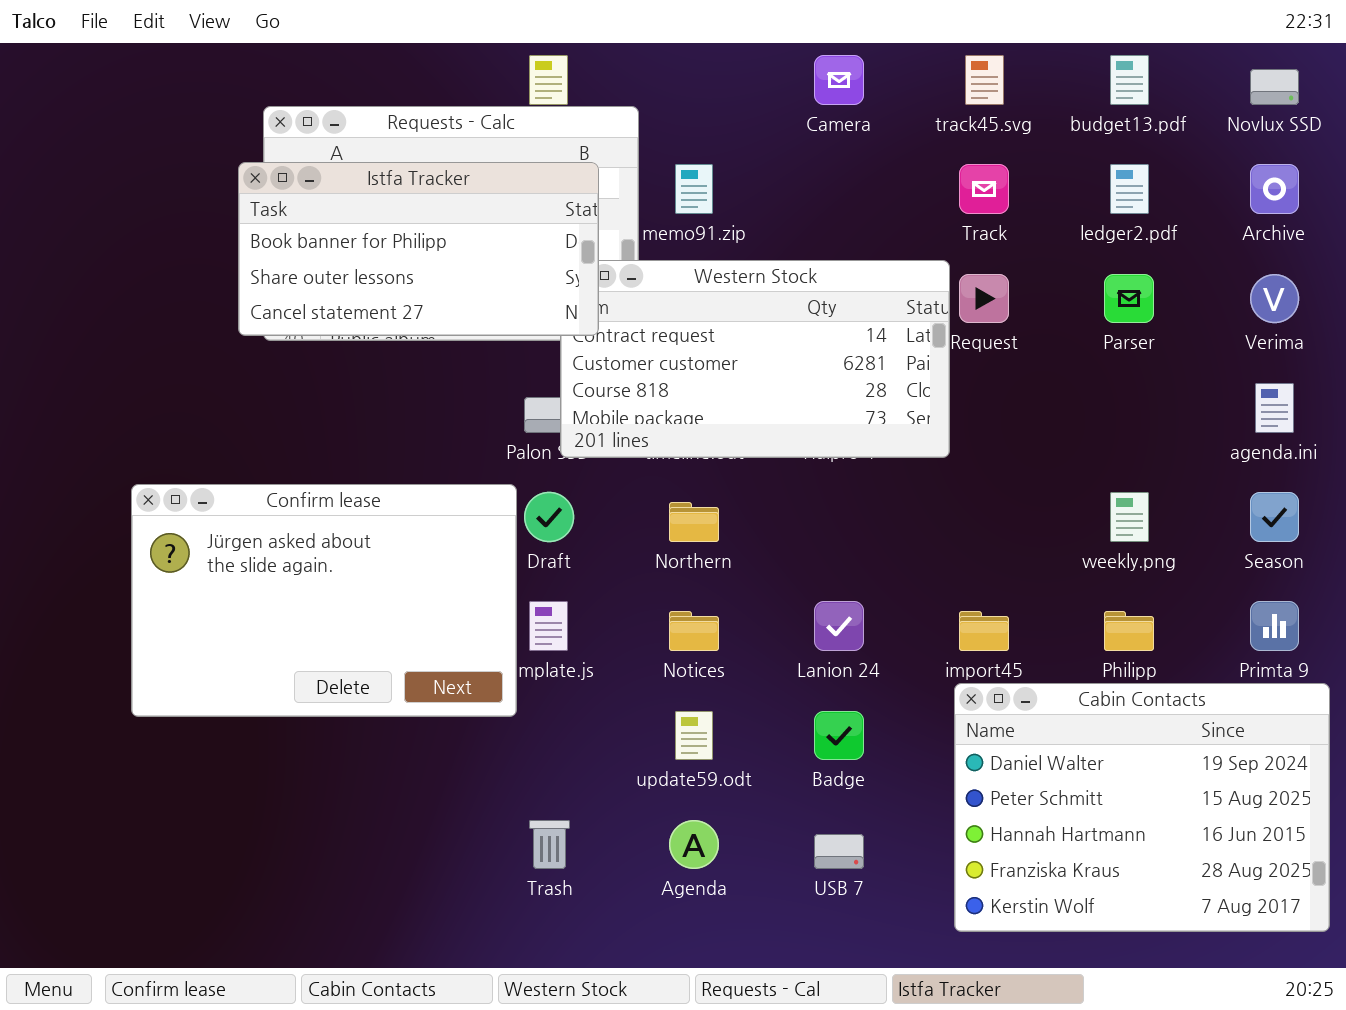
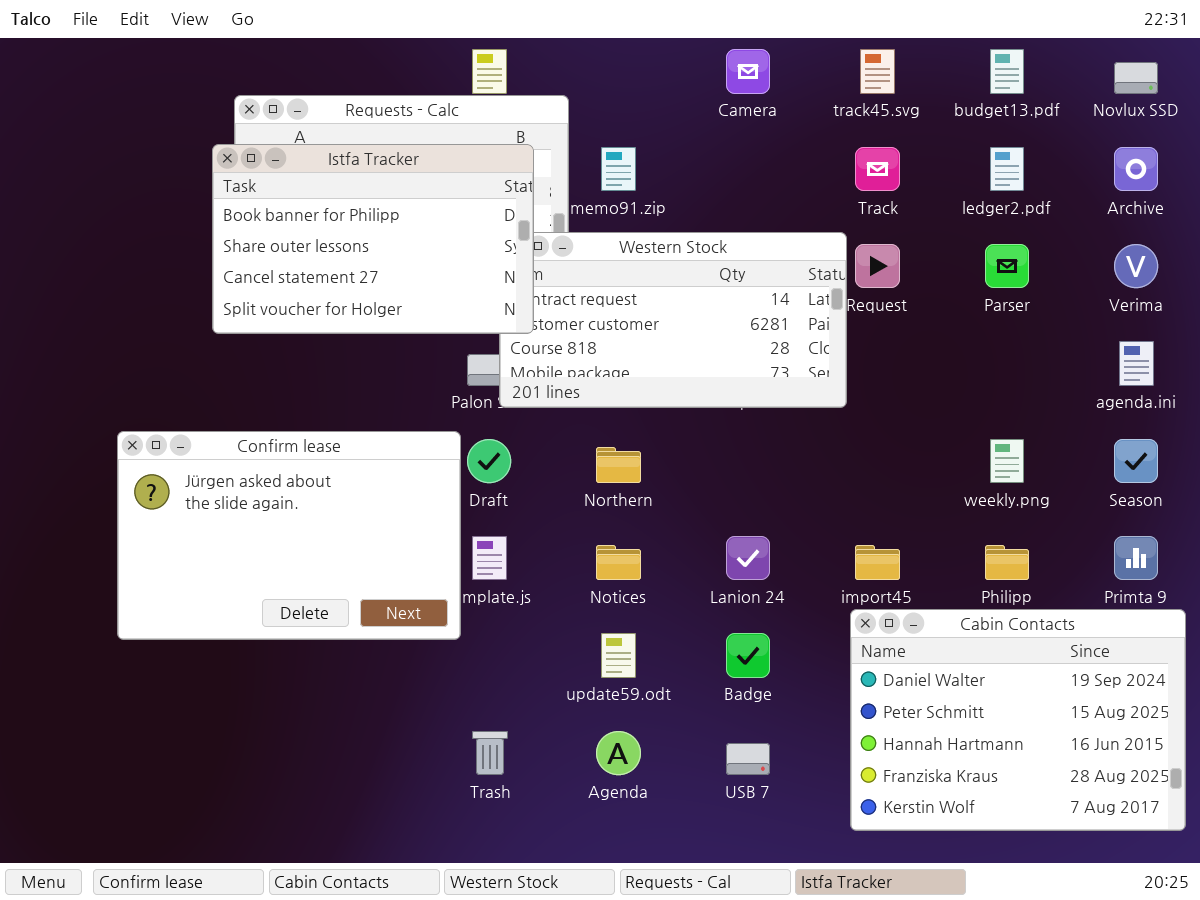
Istfa Tracker: [238,162,599,336] -> [212,144,534,334], resized

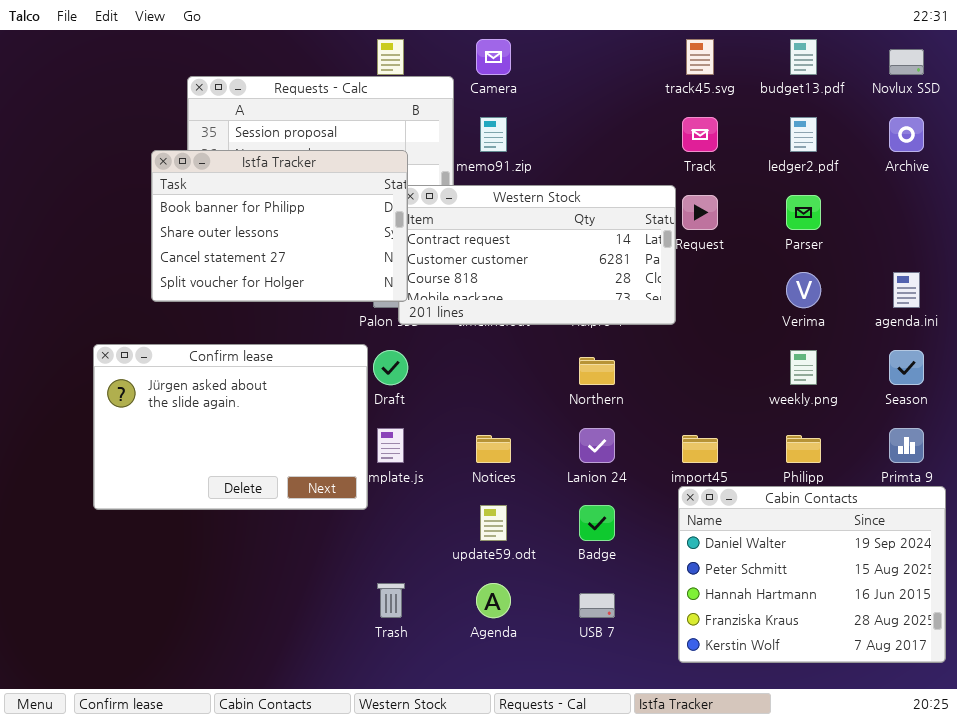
Camera: [726,49,770,94] -> [476,39,511,75], moved
Istfa Tracker: [212,144,534,334] -> [151,150,408,302], moved
Verima: [1114,244,1158,288] -> [786,272,821,308], moved
Northern: [596,447,641,483] -> [579,357,615,385], moved

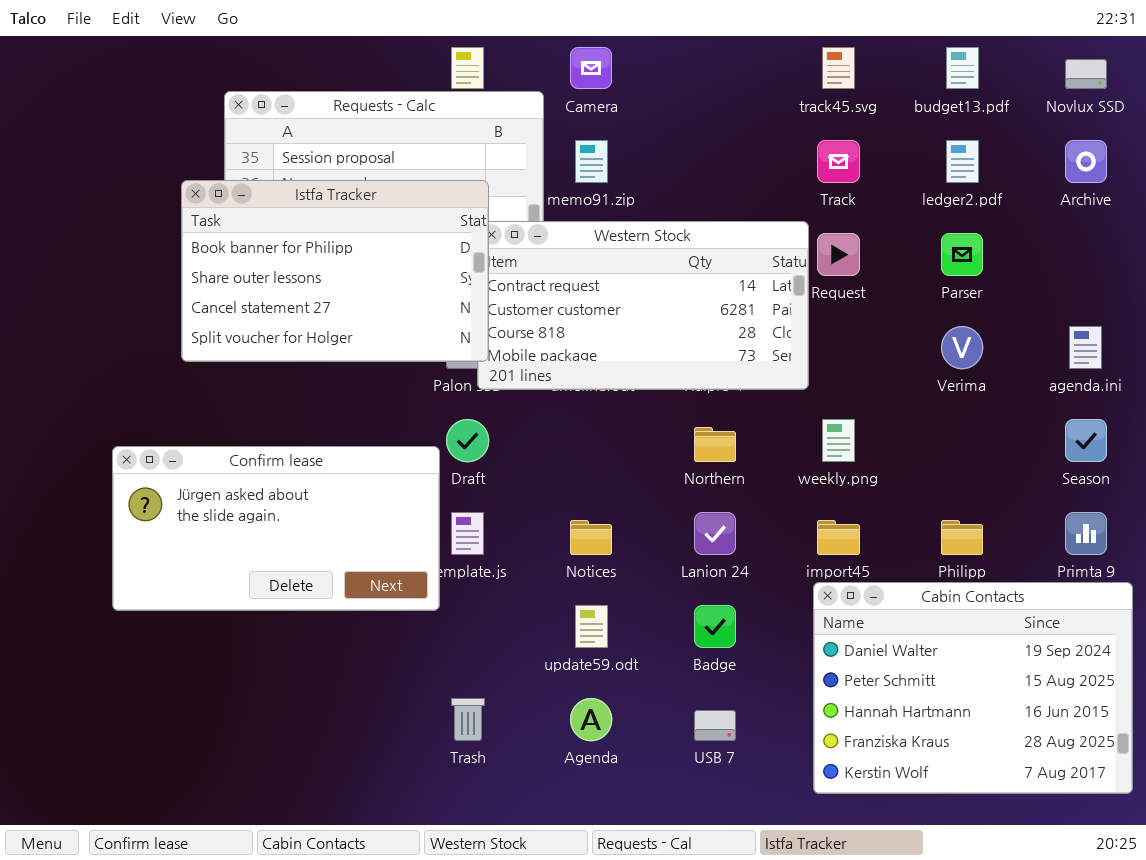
Confirm lease: [93,344,368,510] -> [112,446,440,611], resized
weekly.png: [790,350,817,385] -> [822,419,855,462], moved

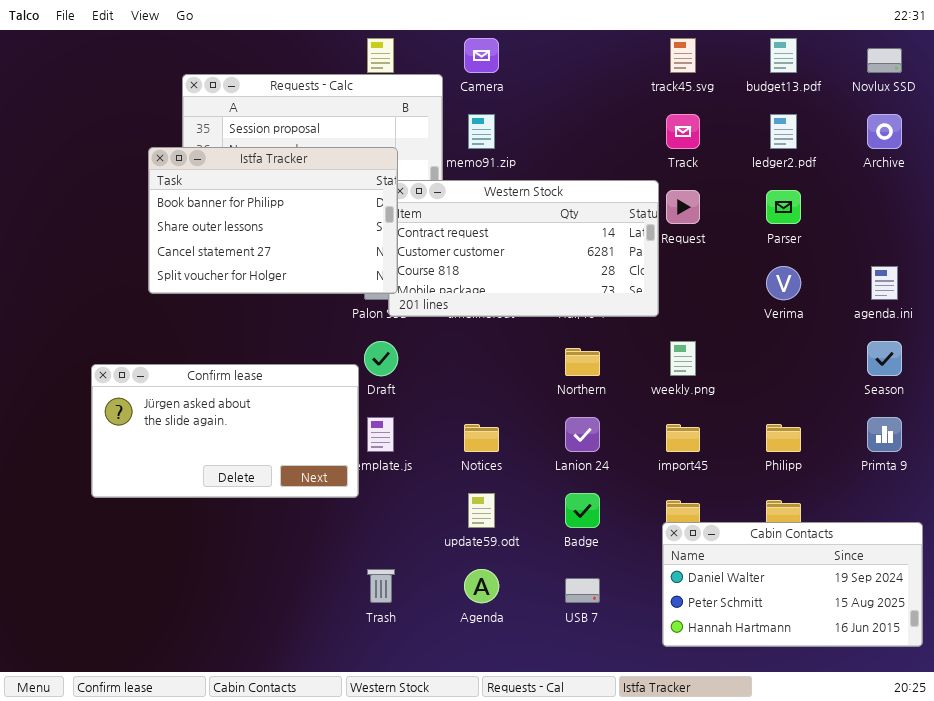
Cabin Contacts: [813,582,1133,794] -> [662,522,923,647], resized

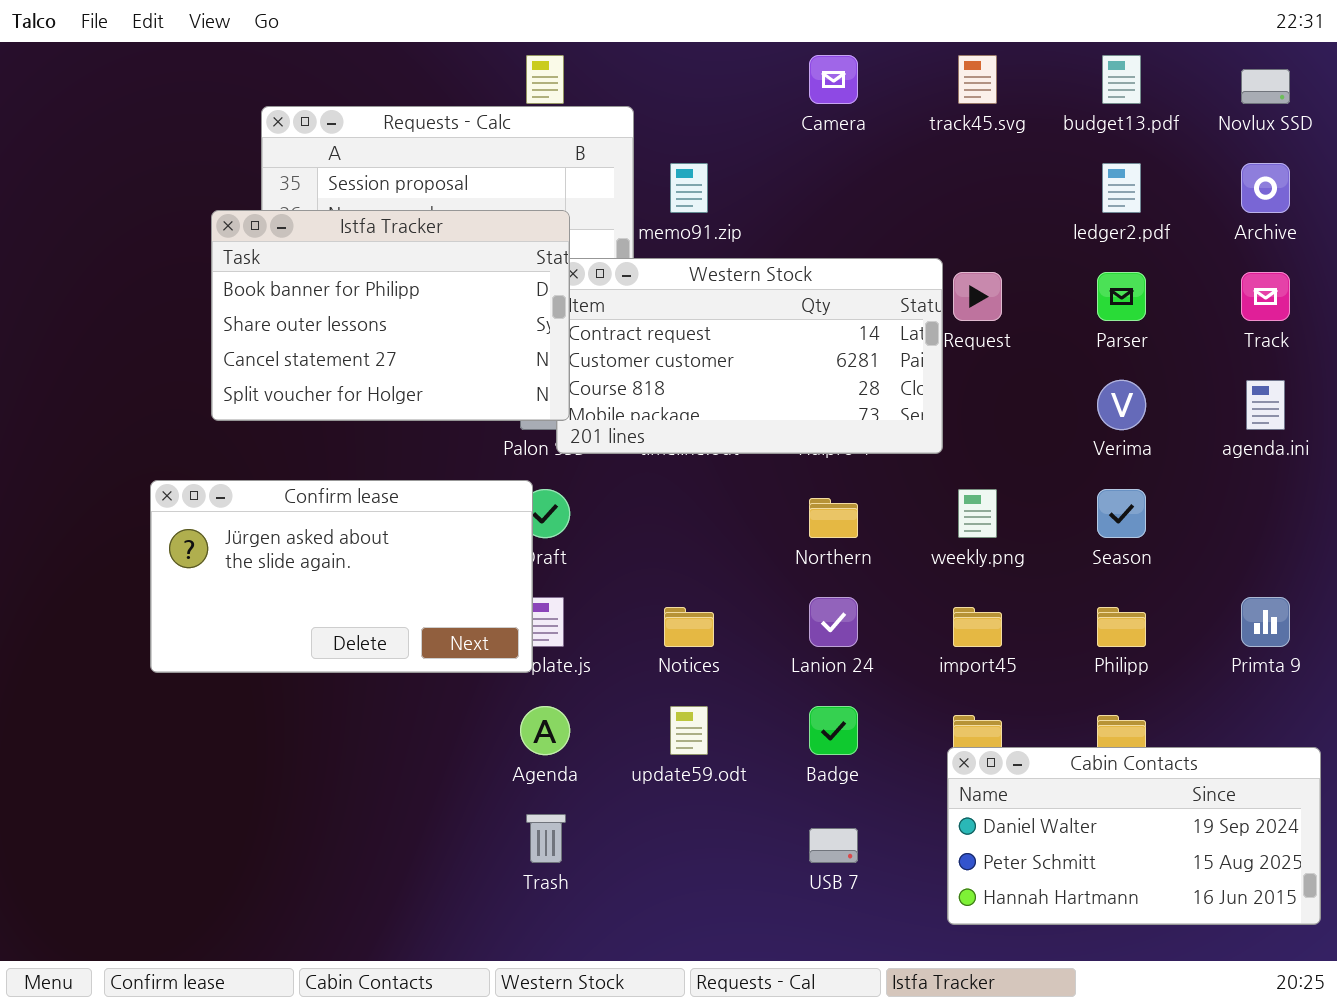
Camera: [464,38,499,73] -> [809,55,858,104], moved
Track: [666,114,700,149] -> [1241,272,1290,321], moved
Season: [867,341,902,376] -> [1097,489,1146,538], moved
Confirm lease: [91,364,359,498] -> [150,480,533,673], moved
Agenda: [464,569,499,603] -> [520,706,570,755], moved

